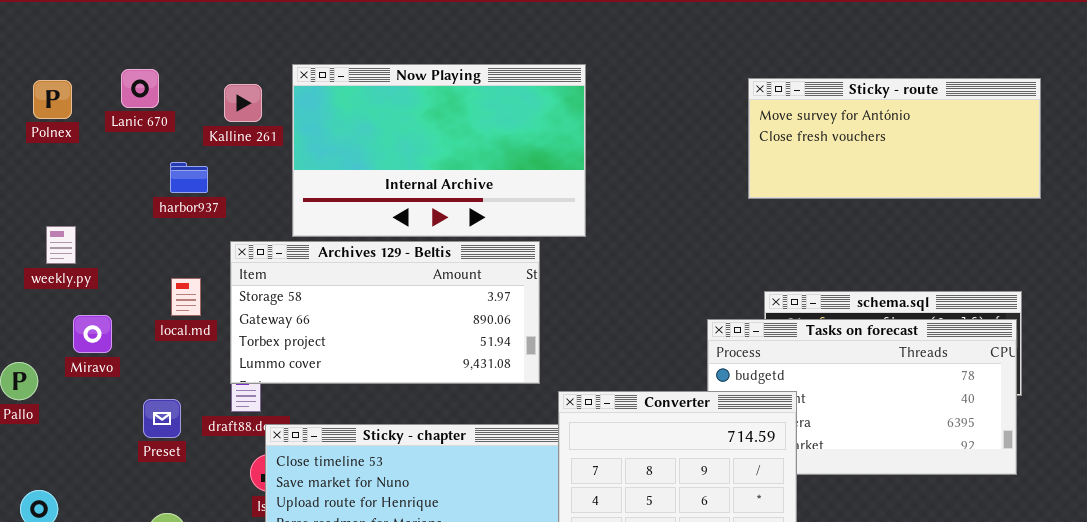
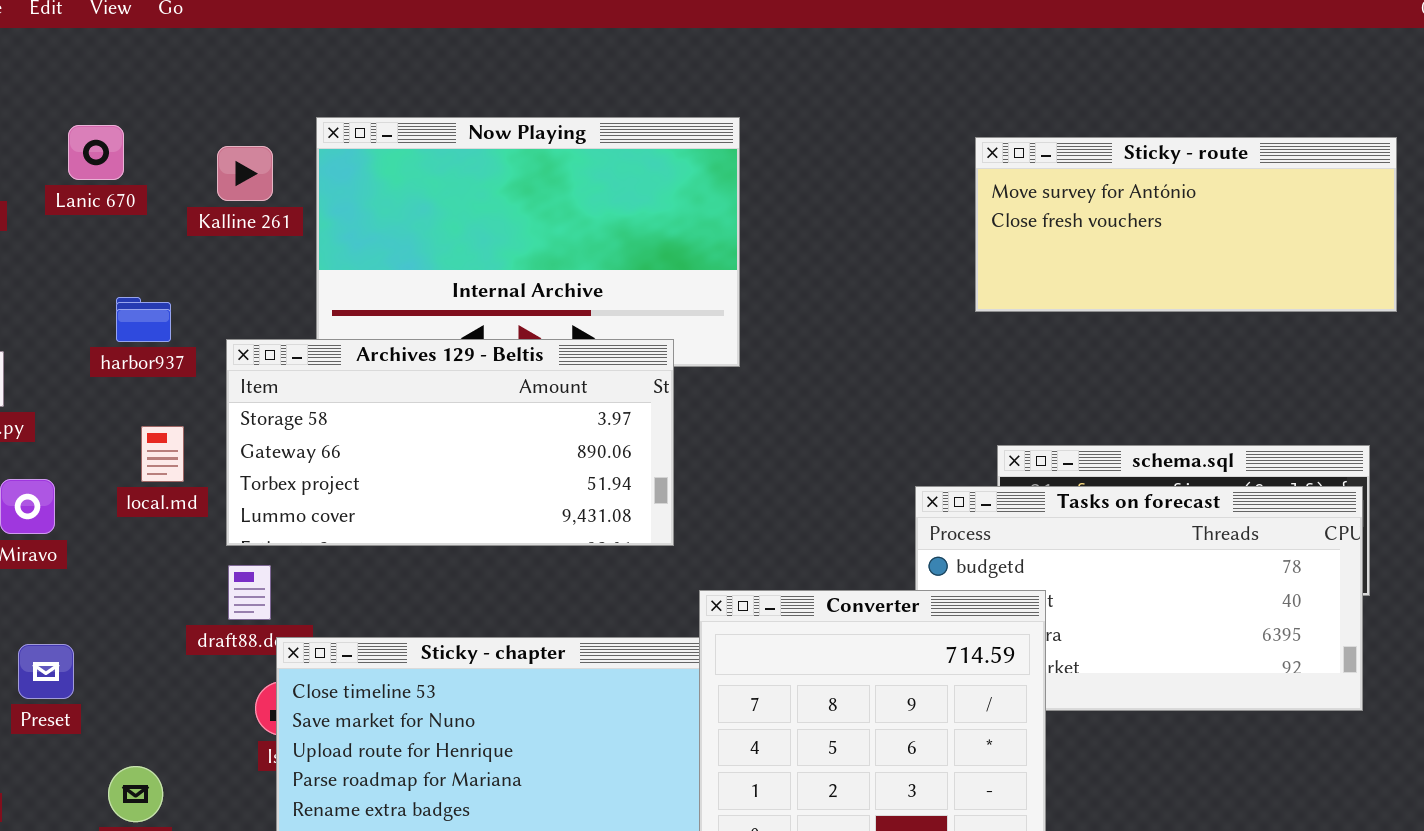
harbor937: [170,162,208,193] -> [116,297,171,342], moved
Archives 129 - Beltis: [230,241,540,384] -> [226,339,674,546], moved
Preset: [143,399,181,438] -> [18,644,74,699], moved

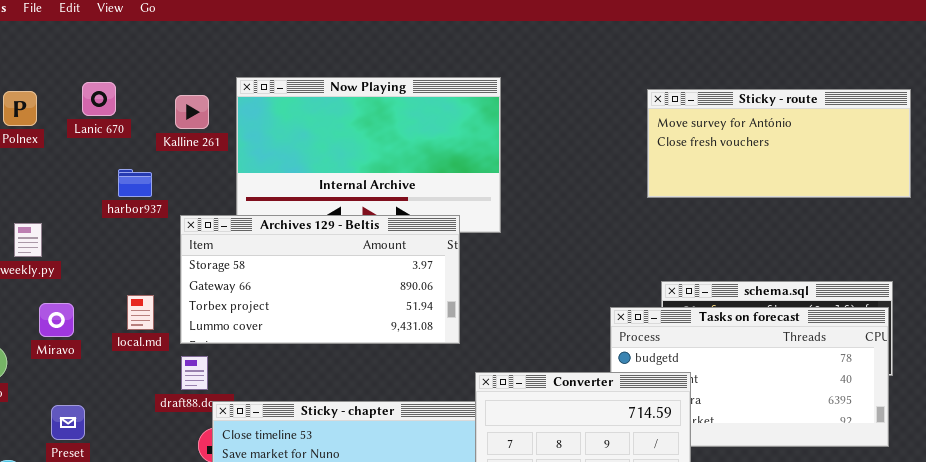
harbor937: [116,297,171,342] -> [118,169,152,197], moved
local.md: [141,426,184,482] -> [127,295,154,330], moved

